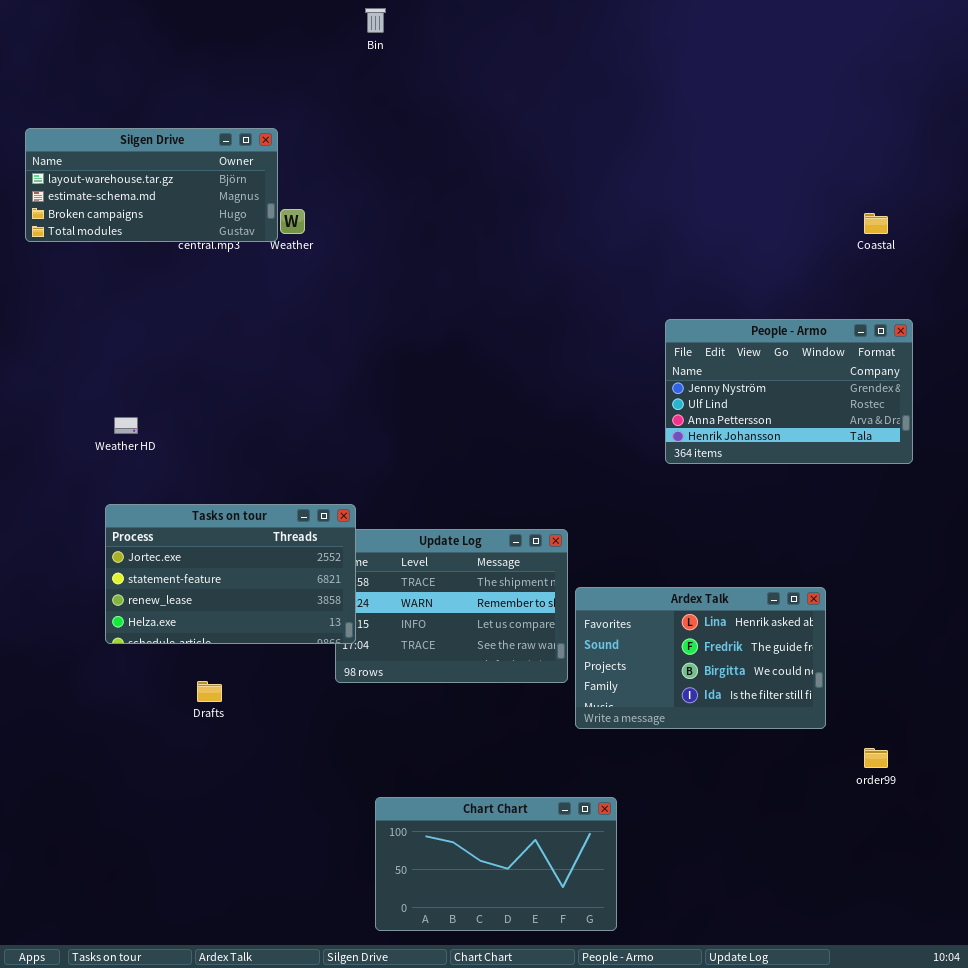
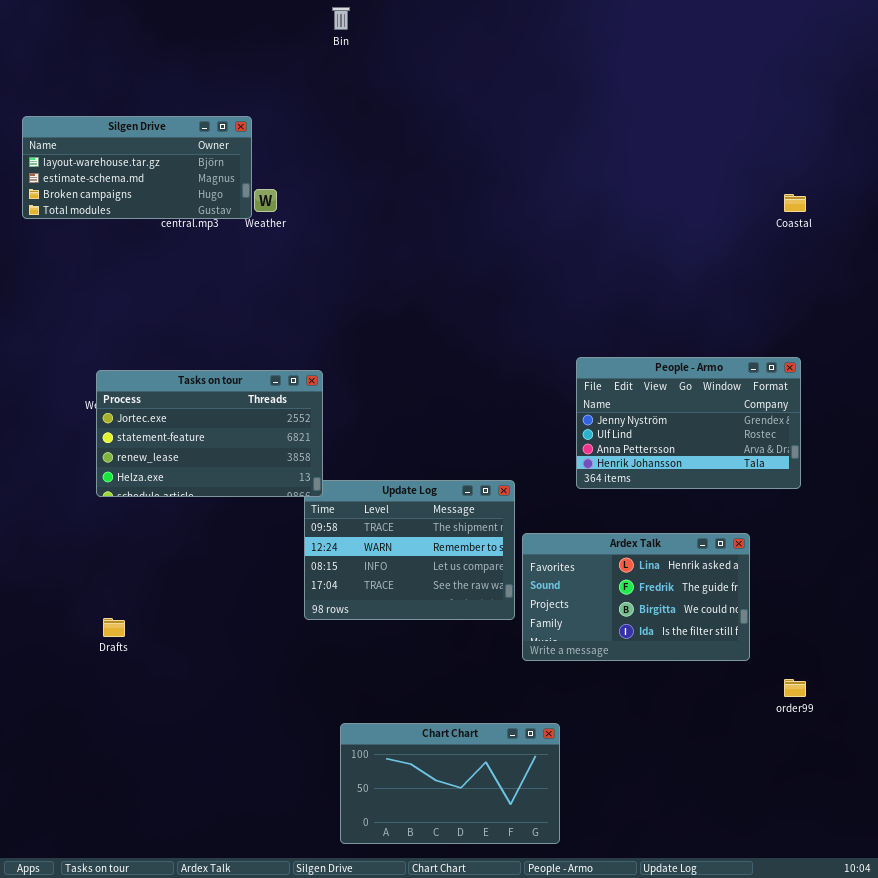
People - Armo: [665,319,913,464] -> [576,357,801,489], moved
Tasks on tour: [105,504,356,644] -> [96,370,323,497], moved
Drafts: [197,681,222,702] -> [103,618,125,637], moved

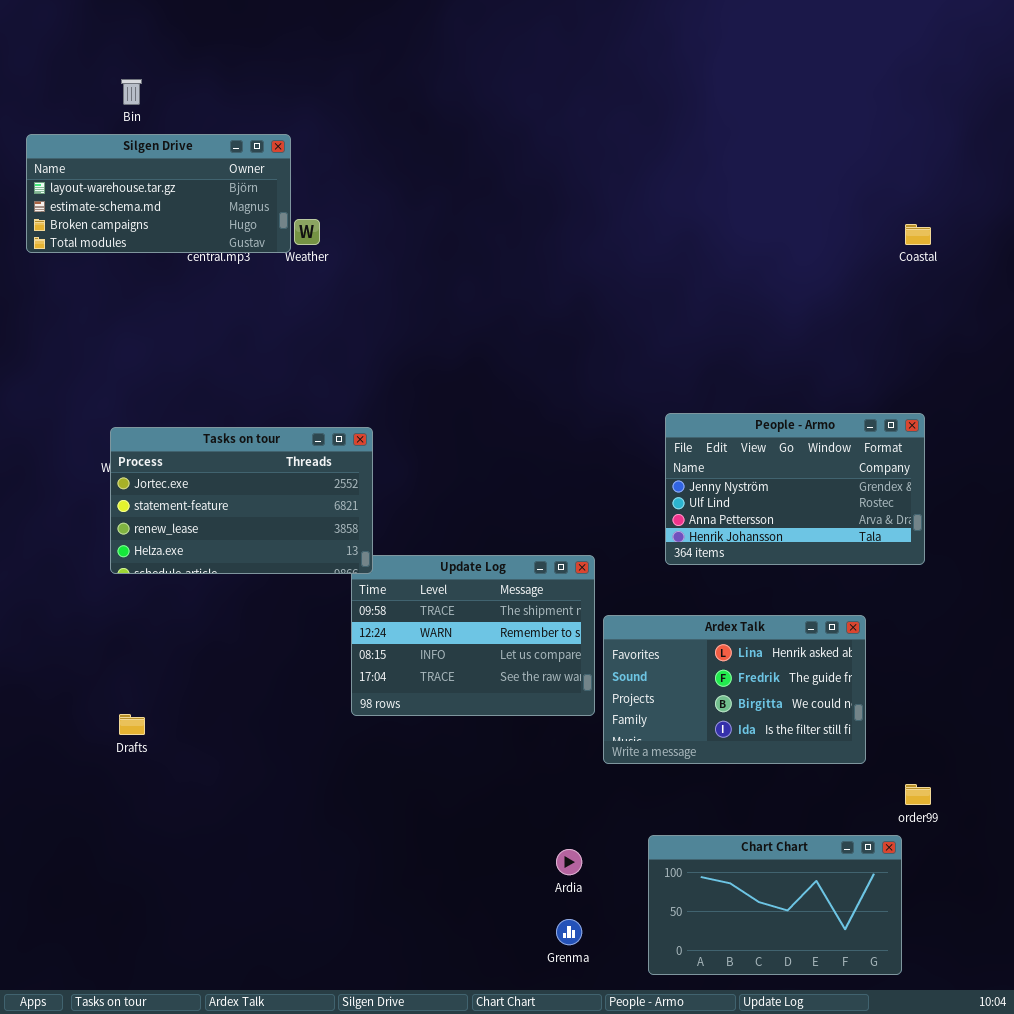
Bin: [332,7,350,30] -> [121,79,142,105], moved
Chart Chart: [340,723,560,844] -> [648,835,902,975], moved

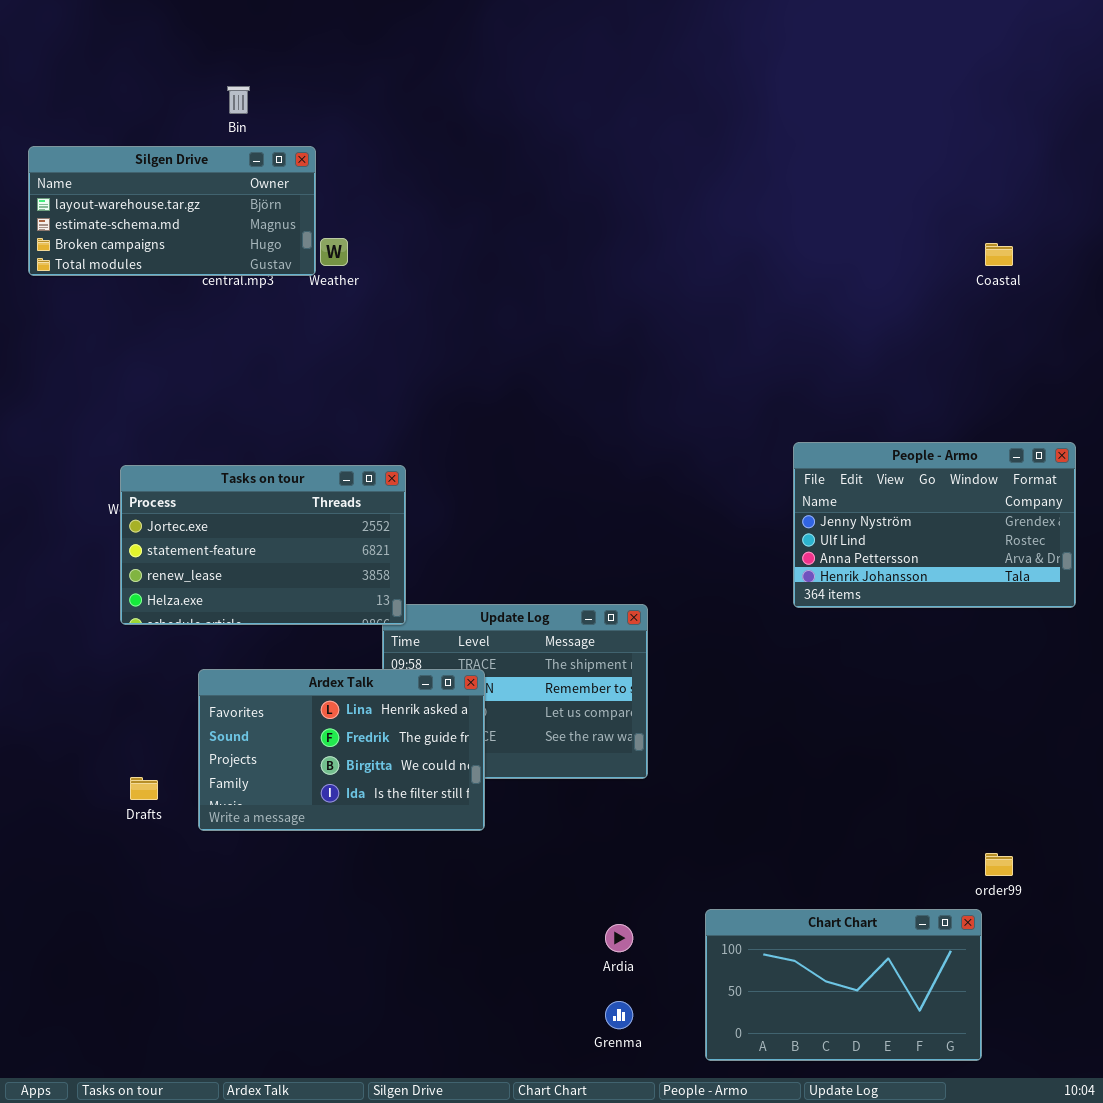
Bin: [121,79,142,105] -> [227,86,250,114], moved
People - Armo: [665,413,925,565] -> [793,442,1076,608], moved
Ardex Talk: [603,615,866,764] -> [198,669,485,831], moved

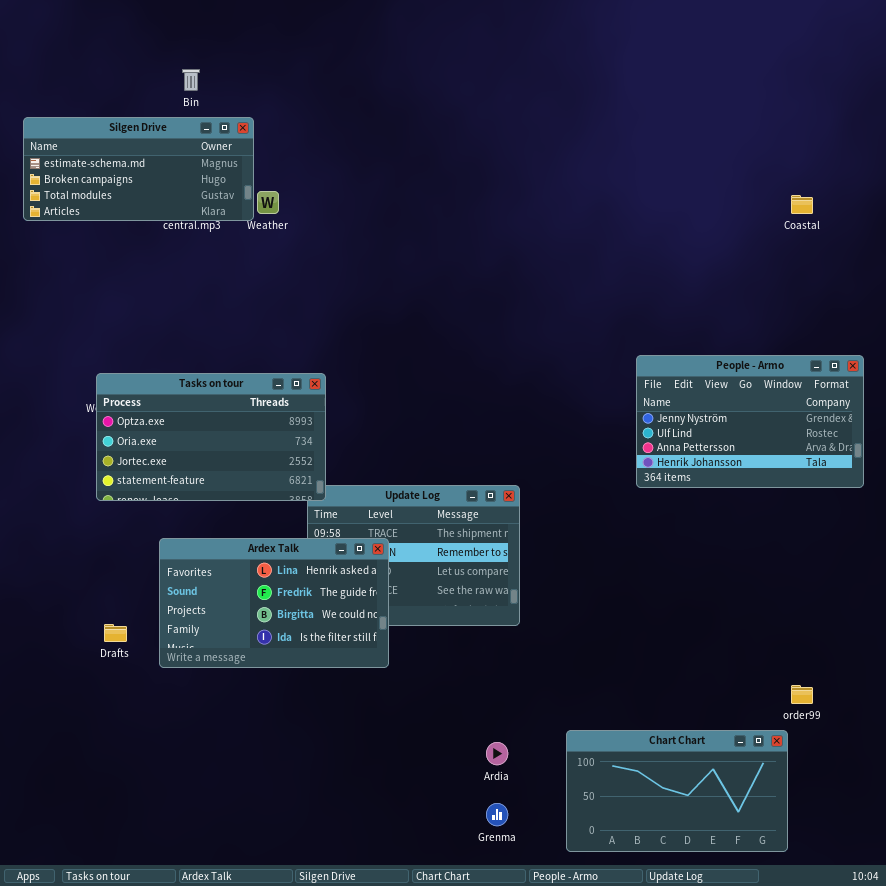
Silgen Drive: [28,146,316,276] -> [23,117,254,221], scrolled down 1 row
Tasks on tour: [120,465,406,625] -> [96,373,326,501], scrolled up 2 rows

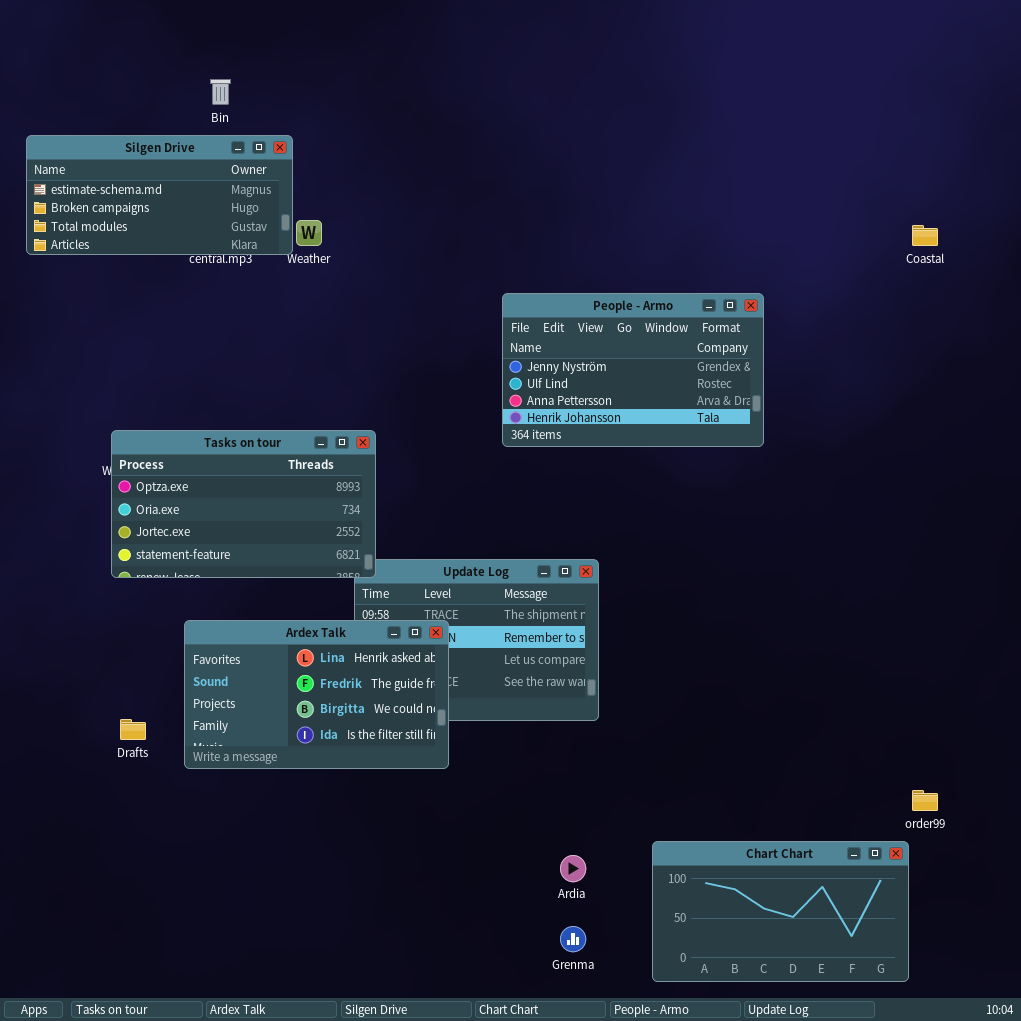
People - Armo: [636,355,864,488] -> [502,293,764,447], moved

